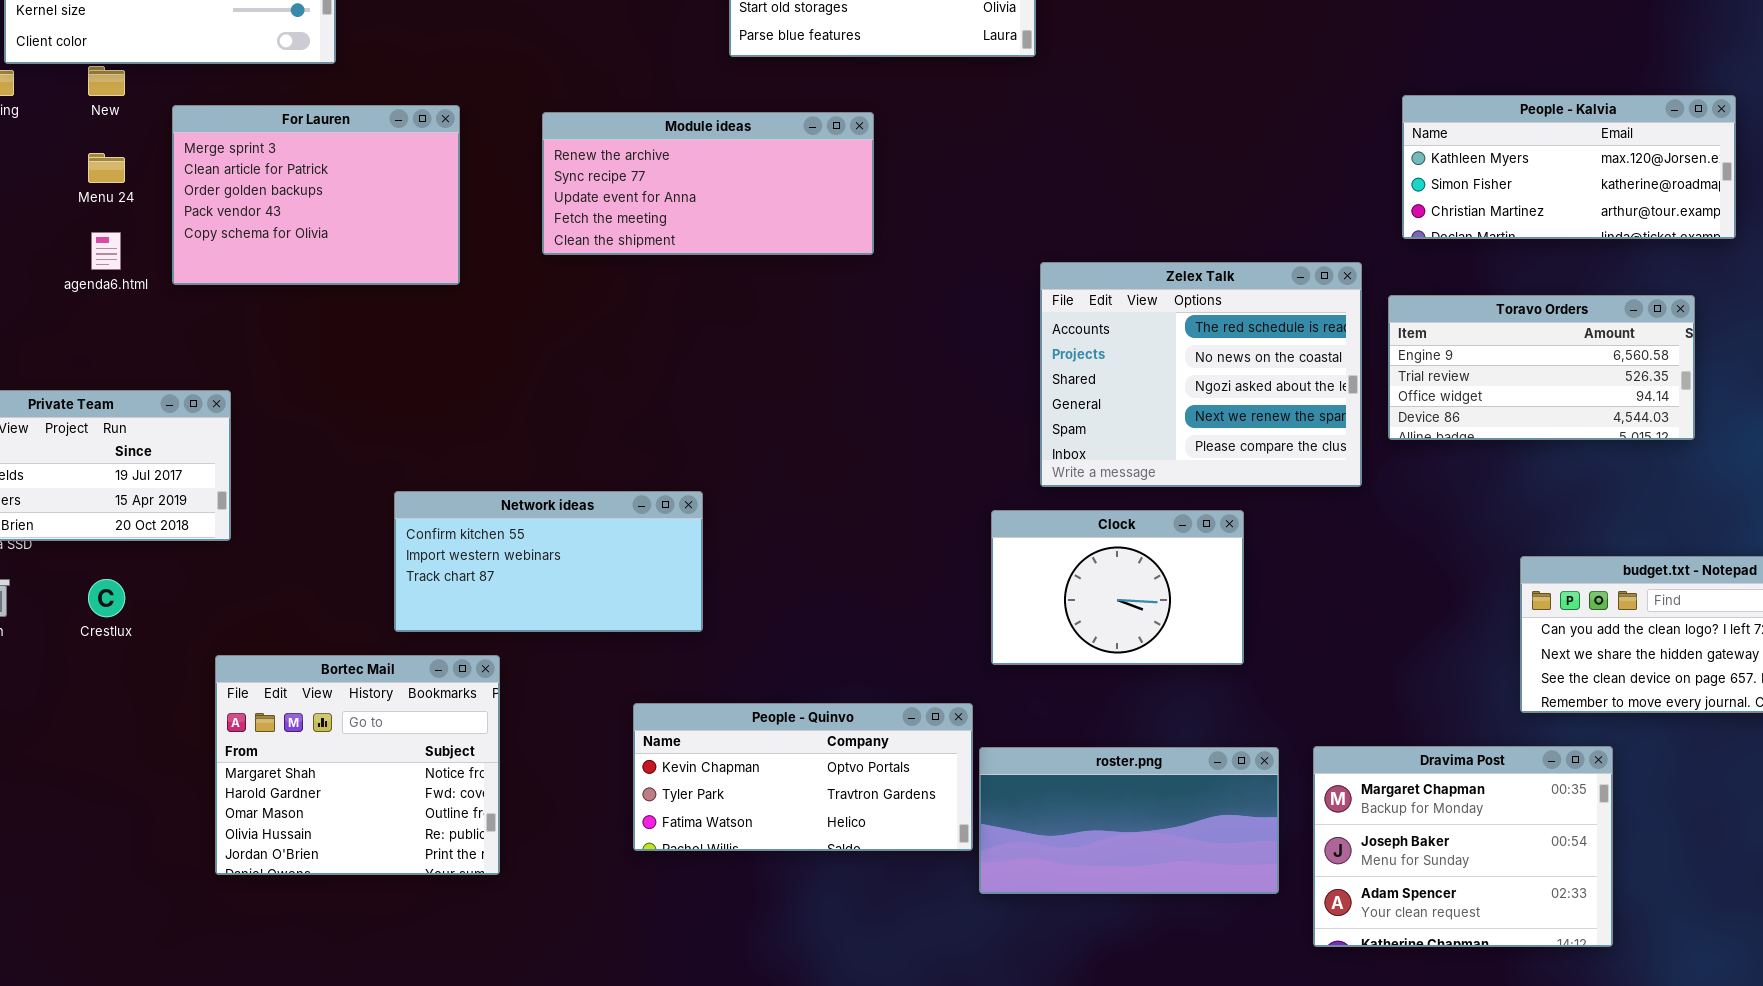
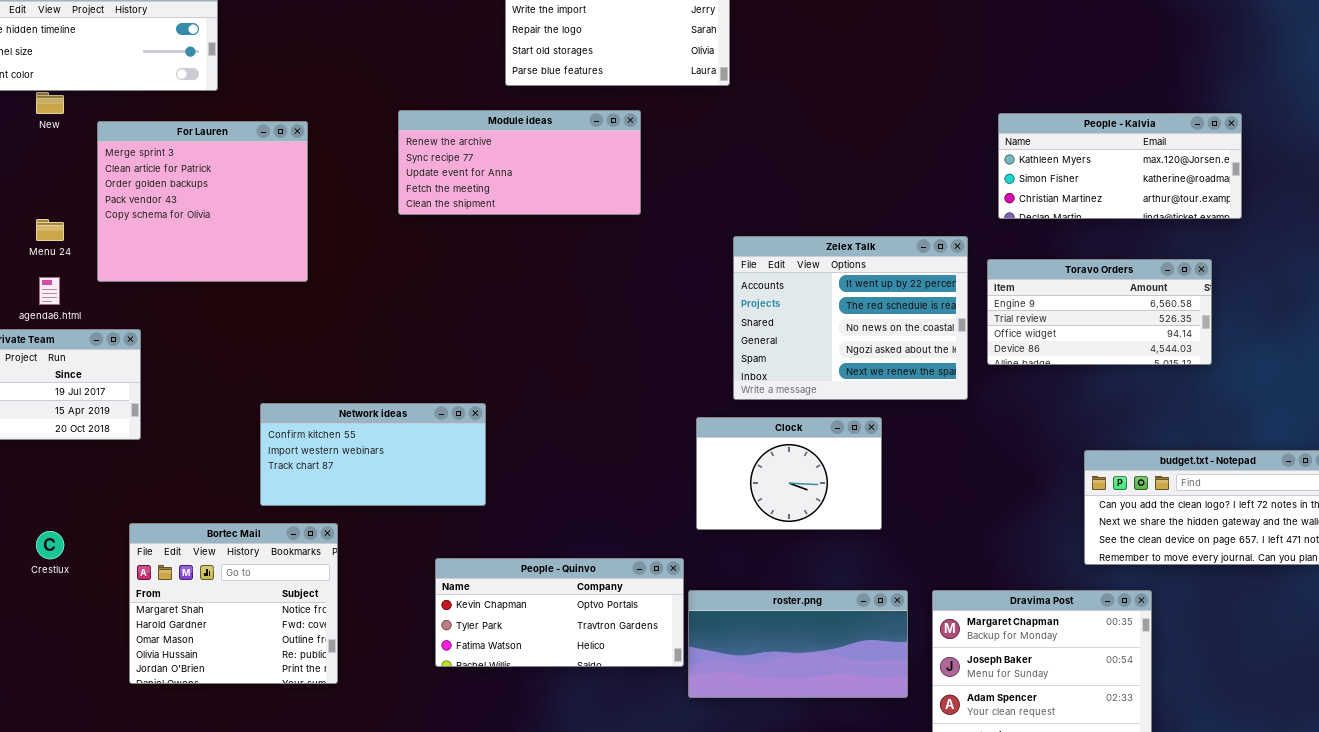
For Lauren: [172,105,460,285] -> [97,121,308,282], resized
Module ideas: [542,112,874,255] -> [398,110,641,215], moved
Menu 24: [88,153,125,183] -> [36,219,64,241], moved
agenda6.html: [91,232,121,270] -> [39,277,60,305], moved
Zelex Talk: [1040,262,1362,487] -> [733,236,968,400], scrolled up 1 row
Crestlux: [88,579,125,617] -> [36,531,64,559], moved

